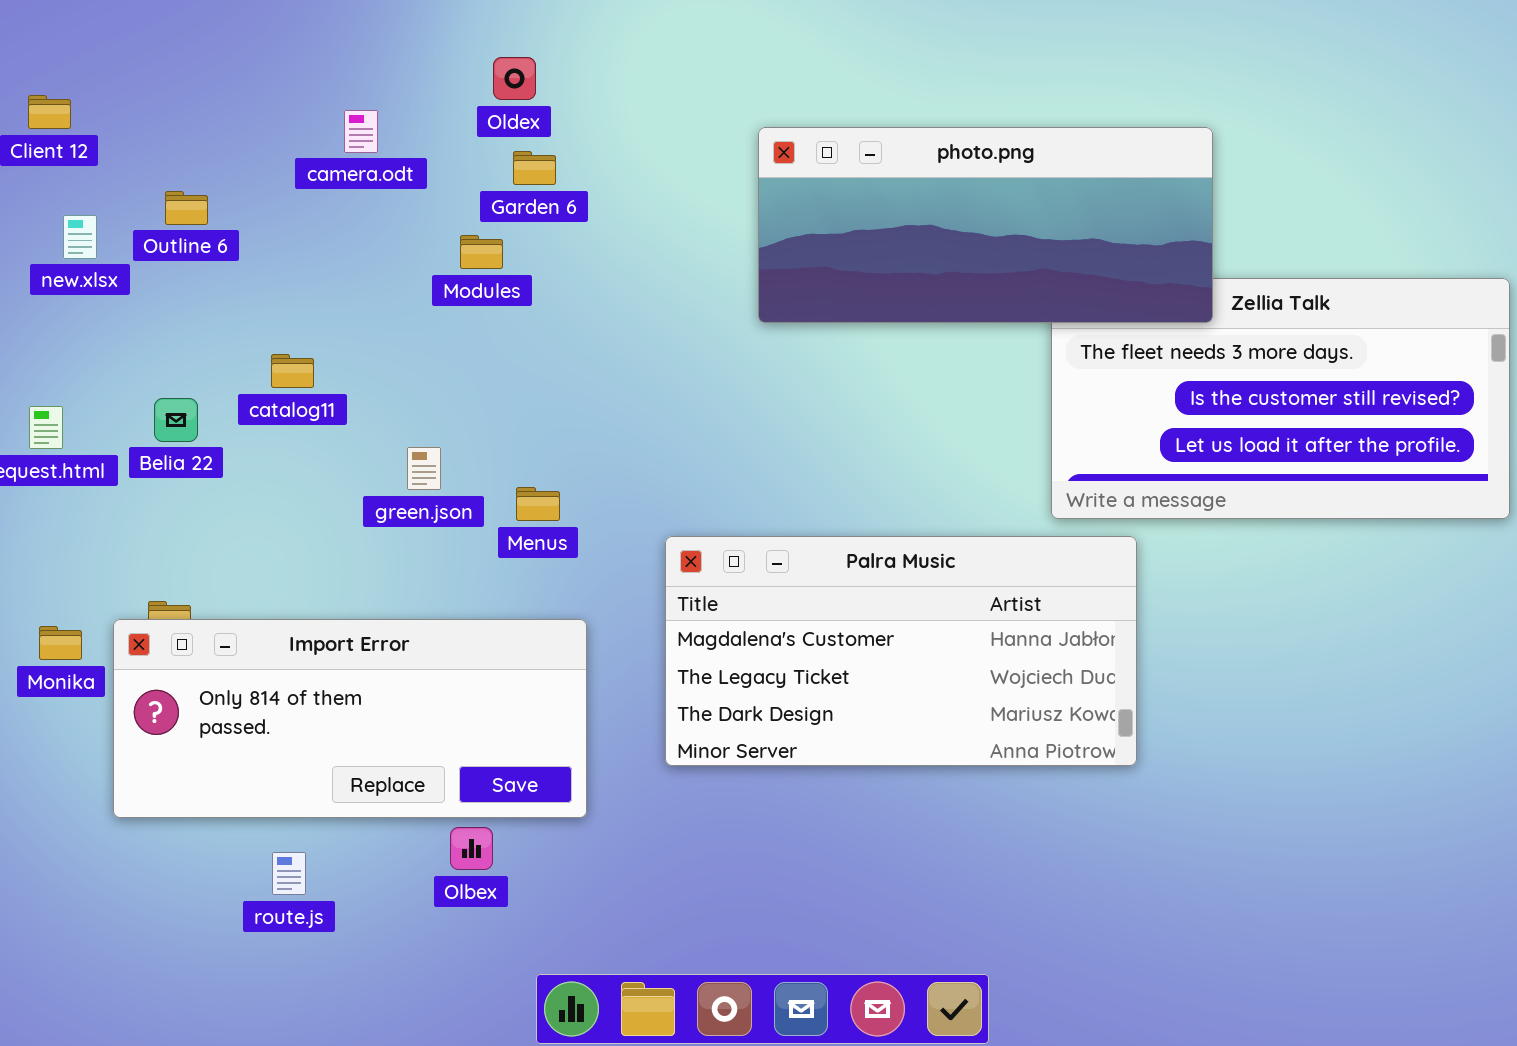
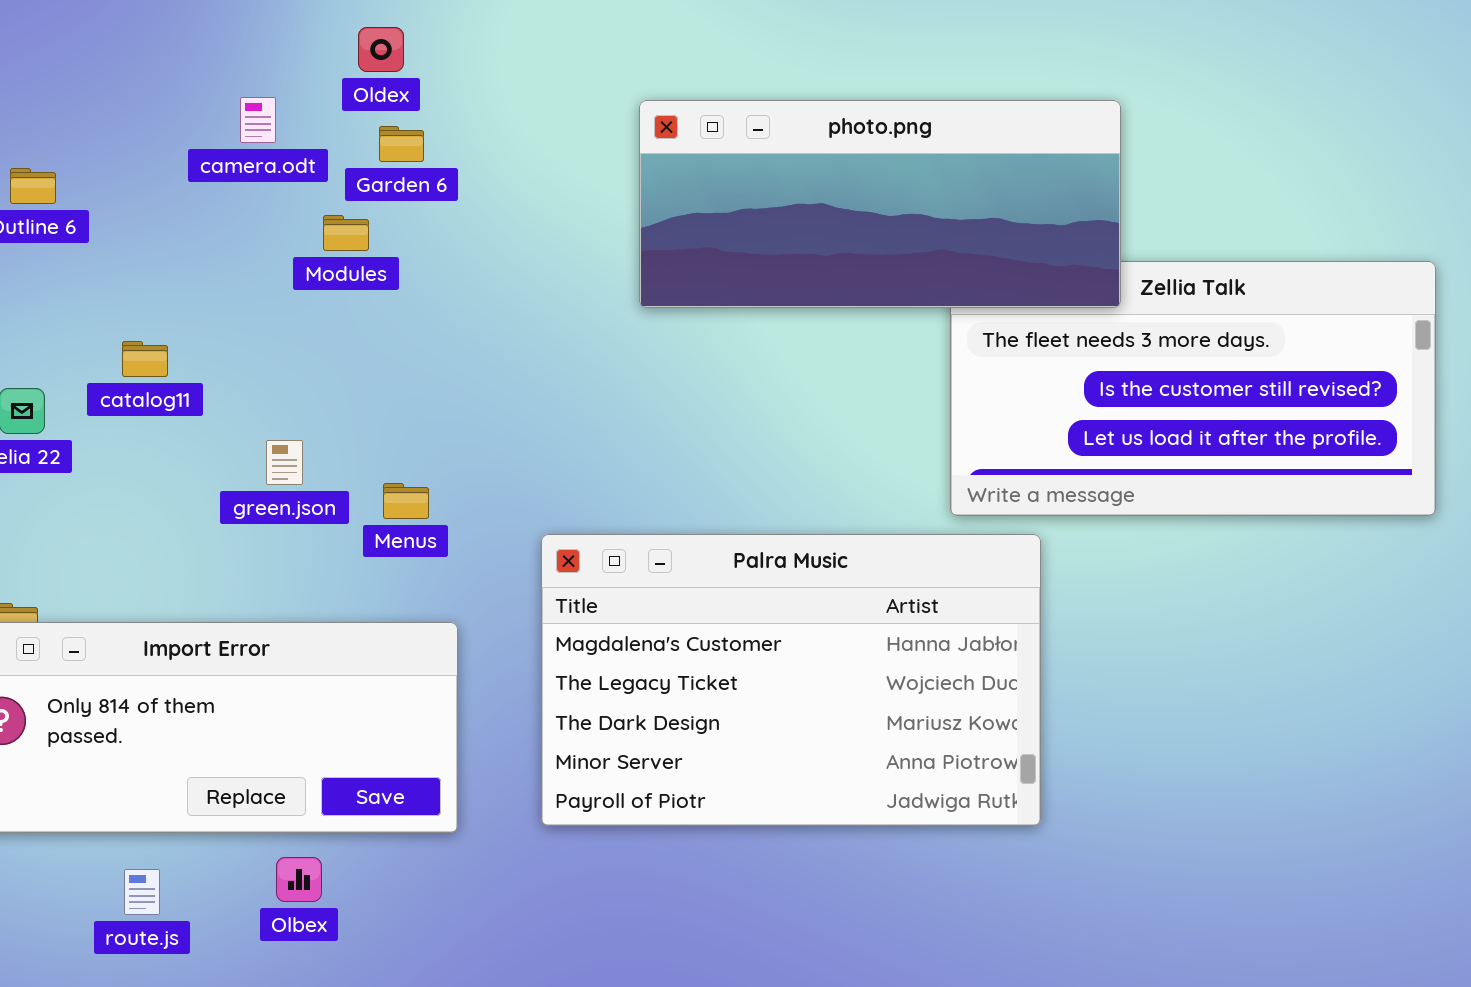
camera.odt: [344,110,378,153] -> [240,97,276,143], moved
Palra Music: [665,536,1137,766] -> [541,534,1041,826], resized
Olbex: [450,827,493,870] -> [276,857,322,902], moved

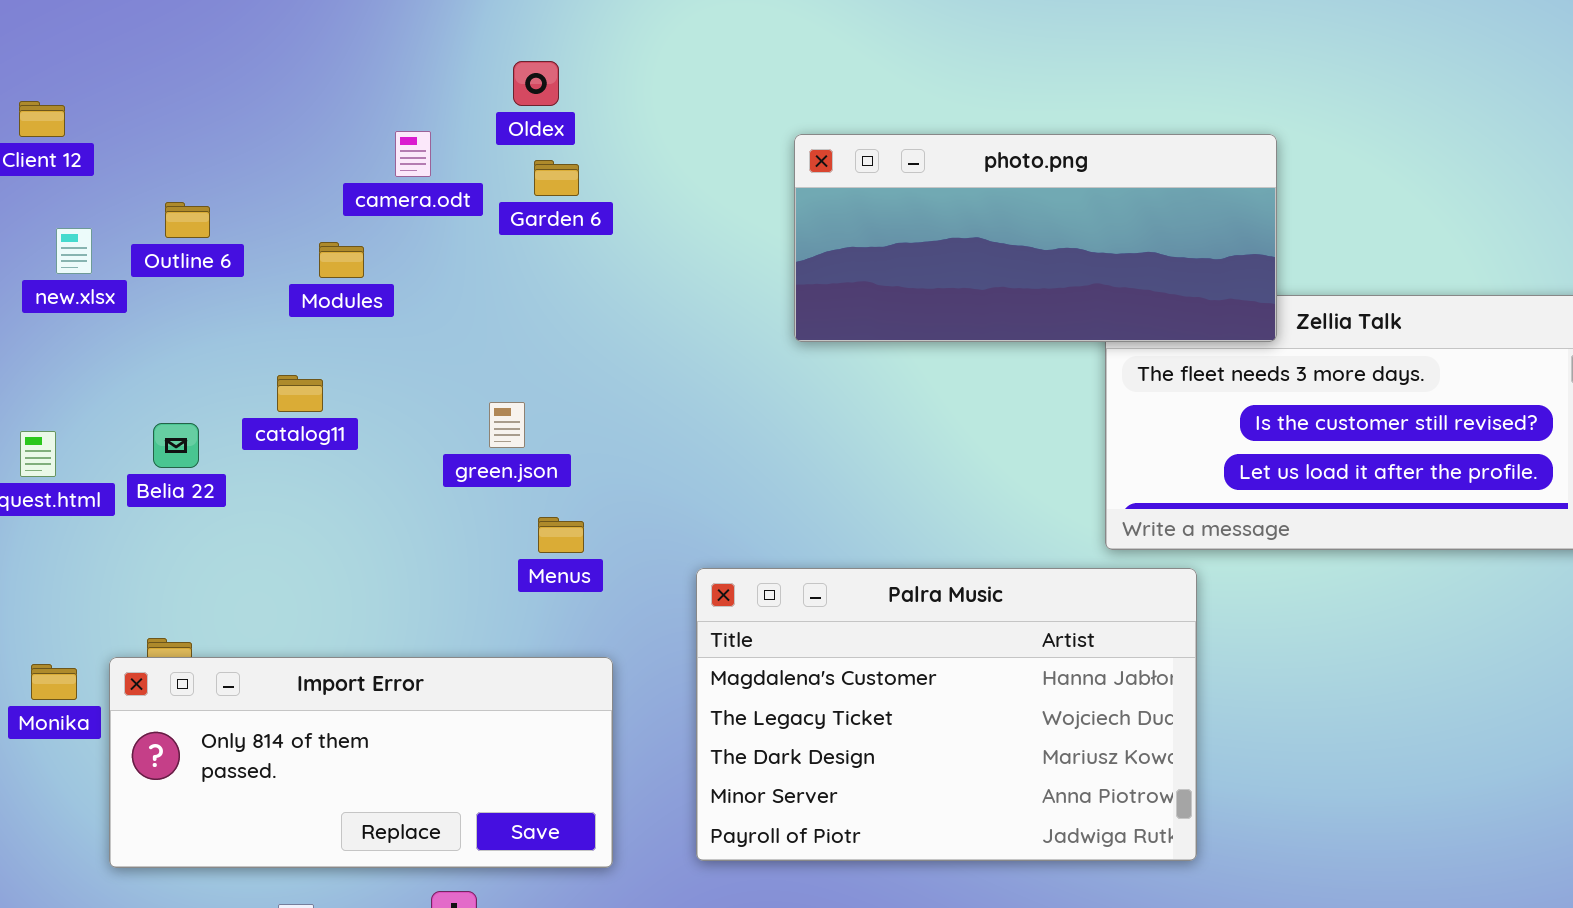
Modules: [323,215,369,251] -> [319,242,364,278], moved
green.json: [266,440,303,485] -> [489,402,525,448], moved

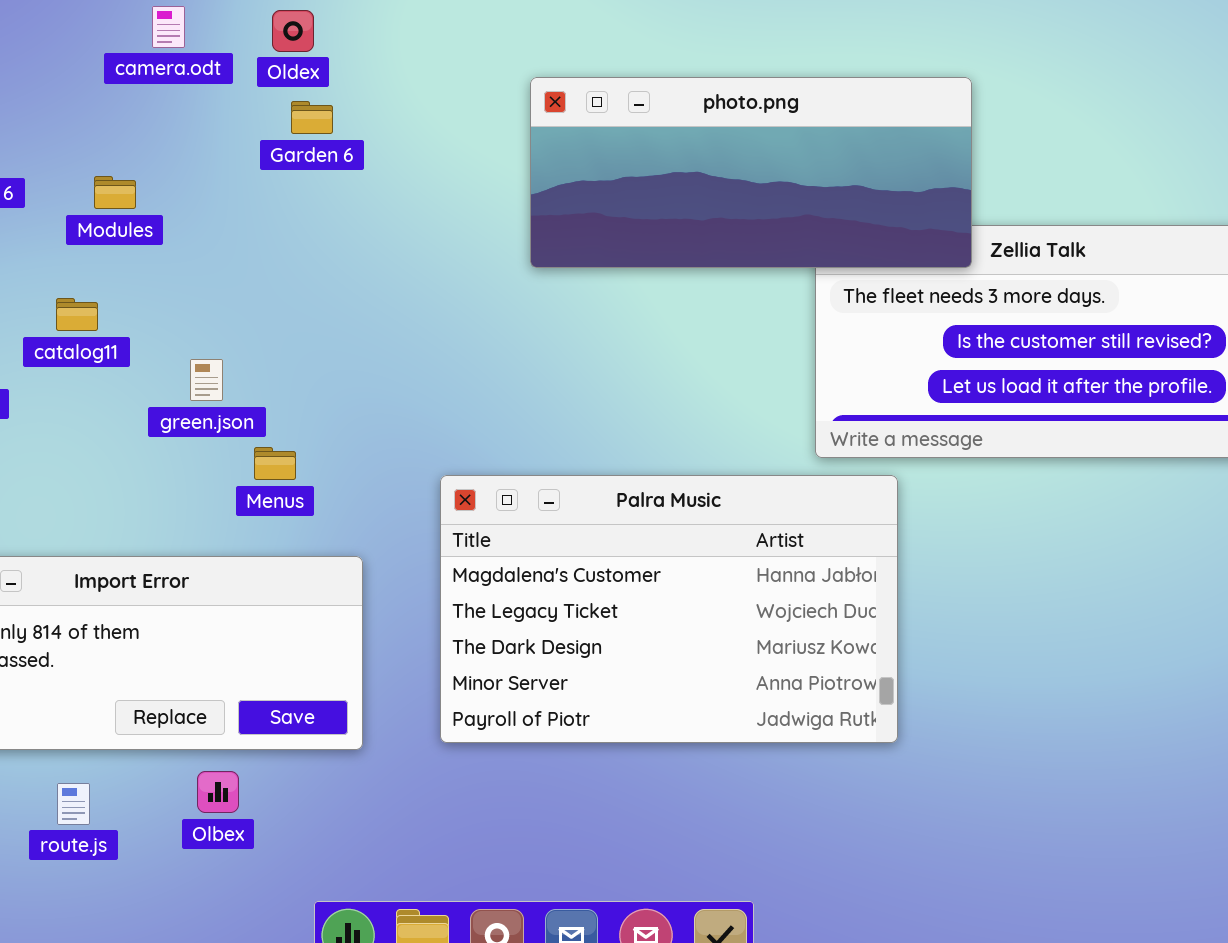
camera.odt: [395,131,431,177] -> [152,6,185,48], moved
green.json: [489,402,525,448] -> [190,359,223,401], moved
Menus: [538,517,584,553] -> [254,447,296,480], moved

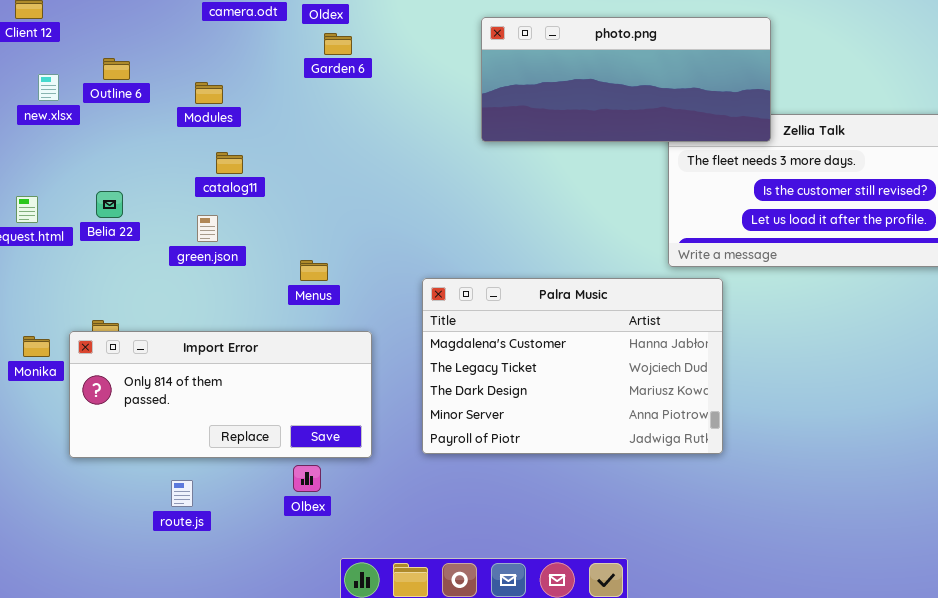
catalog11: [56,298,98,331] -> [216,152,243,174], moved
green.json: [190,359,223,401] -> [197,215,218,242], moved
Olbex: [197,771,239,813] -> [293,465,321,492], moved

